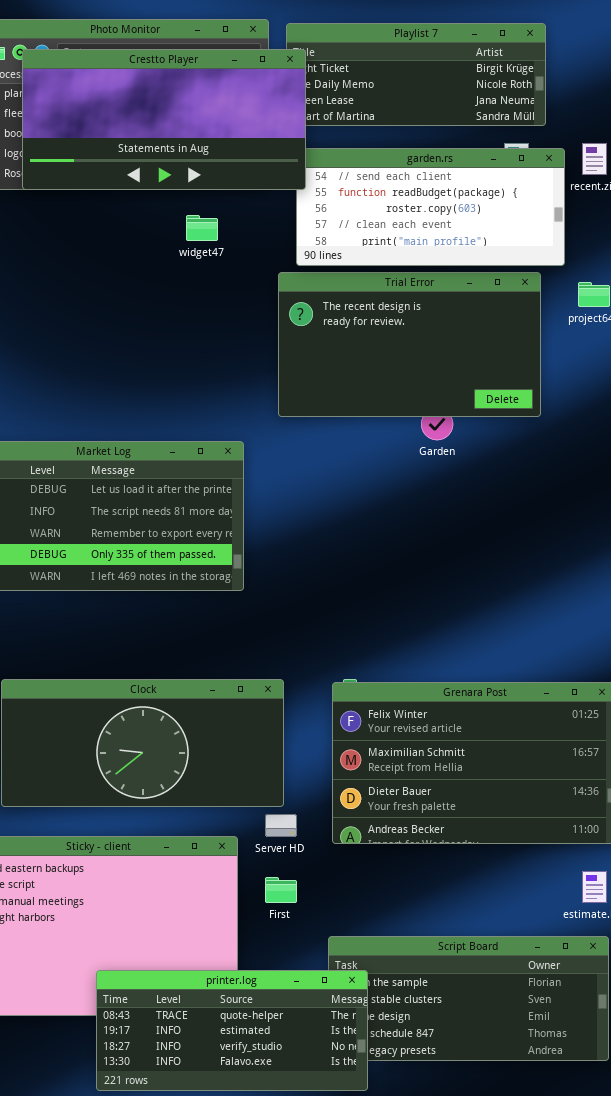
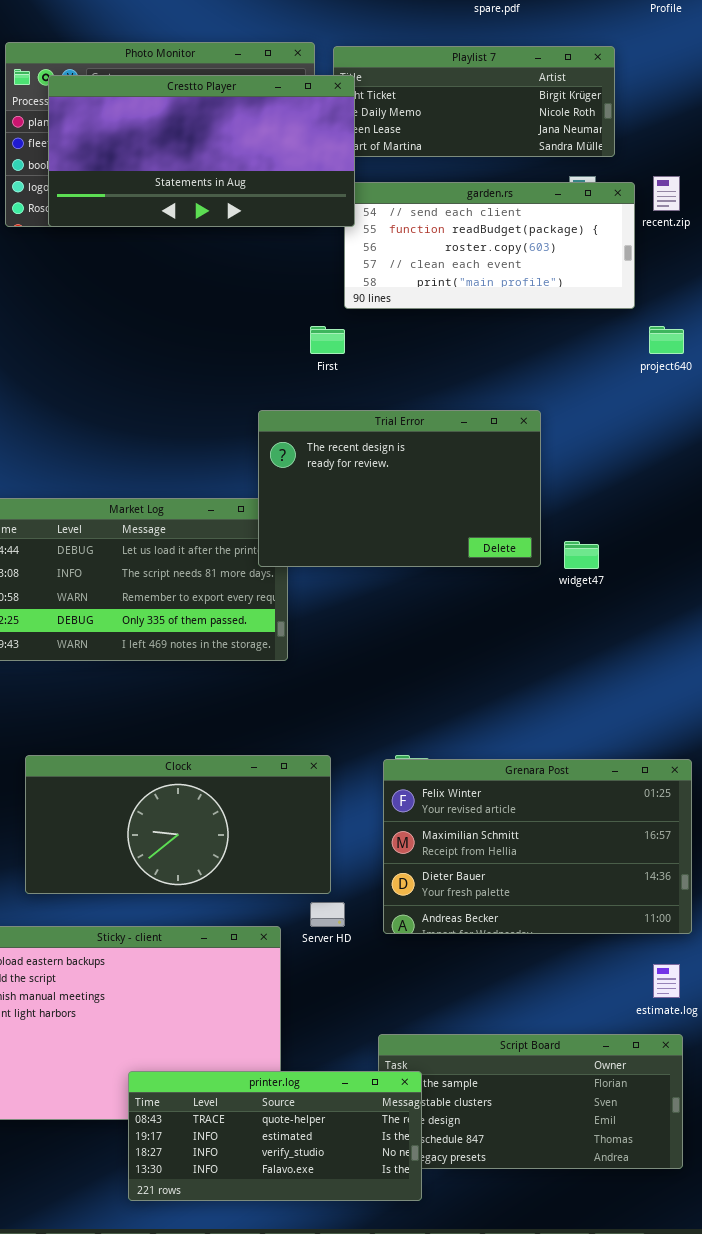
widget47: [186,215,218,241] -> [564,541,599,569], moved
Trial Error: [278,272,541,417] -> [258,410,541,567], moved
First: [265,877,297,903] -> [310,326,345,354], moved

